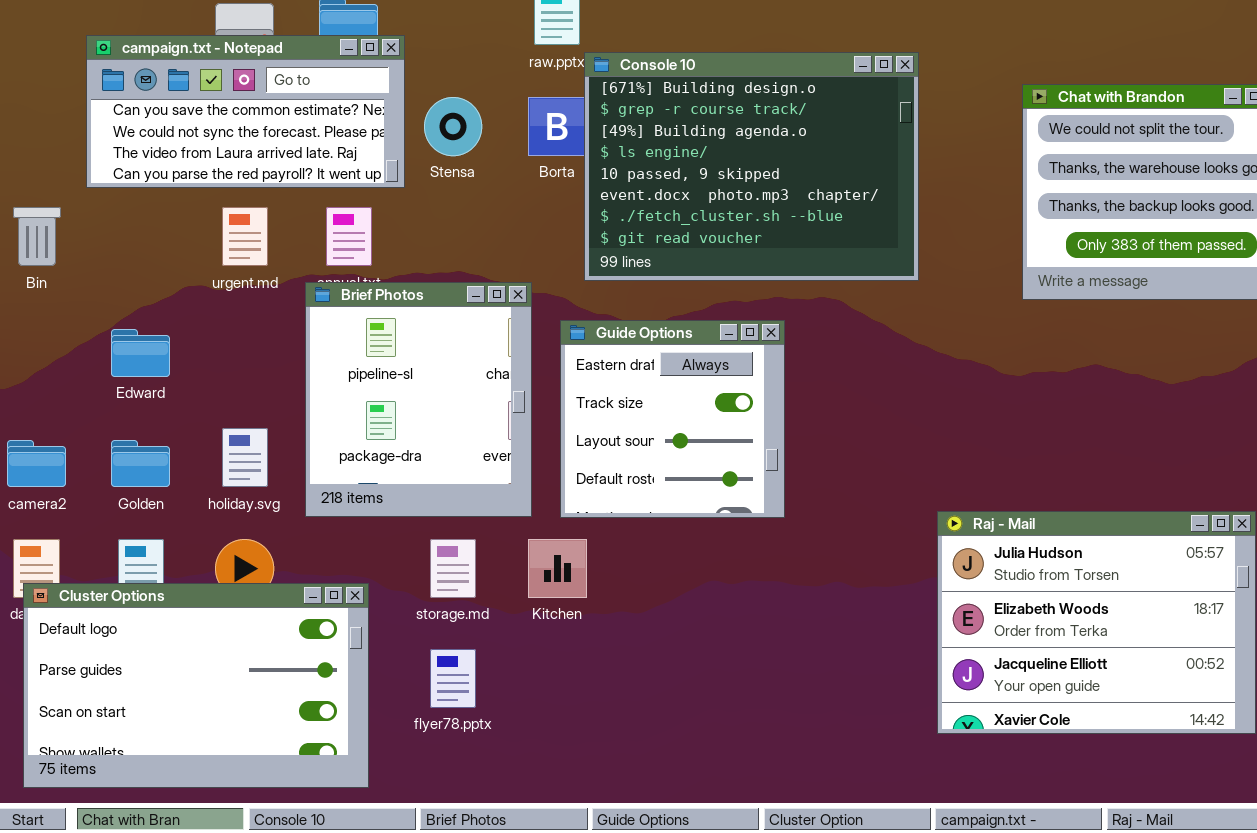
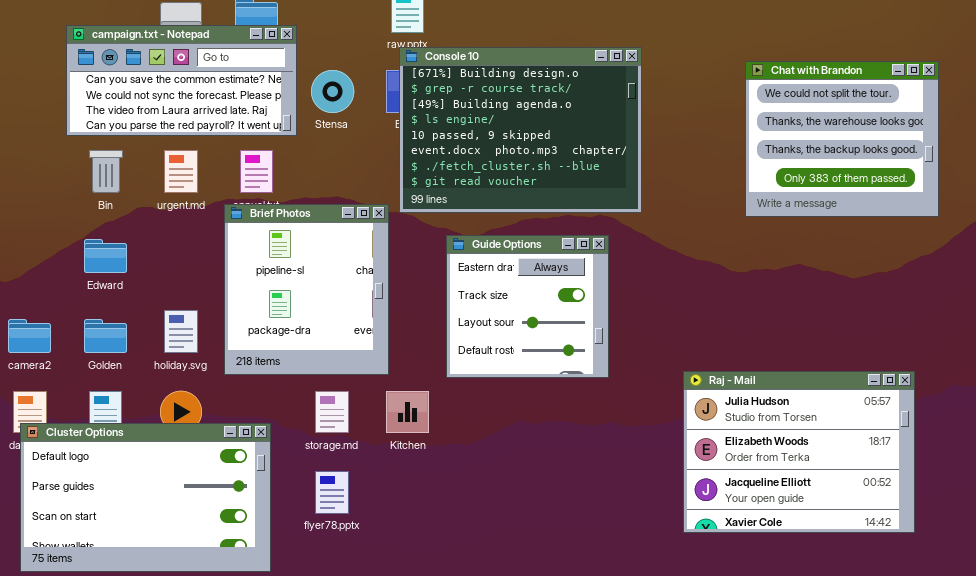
Console 10: [584,52,919,281] -> [399,47,642,213], moved
Bin: [13,207,61,266] -> [89,150,123,193], moved
Guide Options: [560,320,785,518] -> [446,235,609,378], moved

